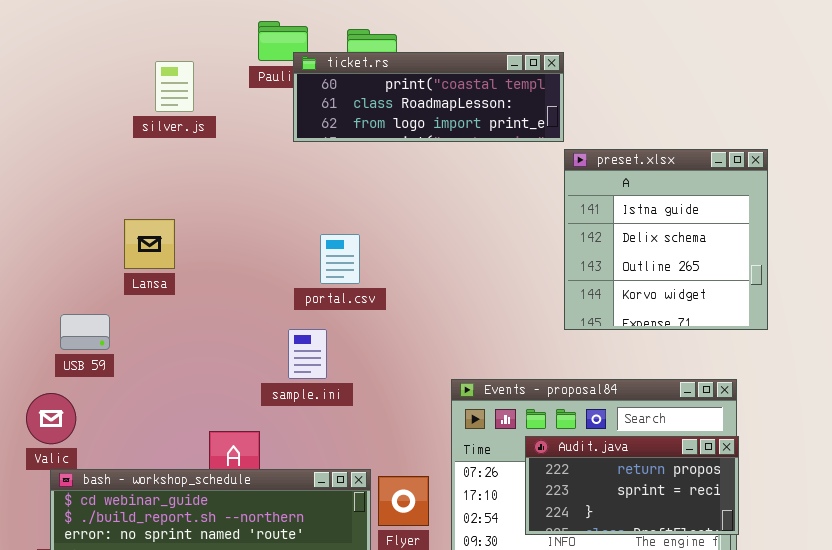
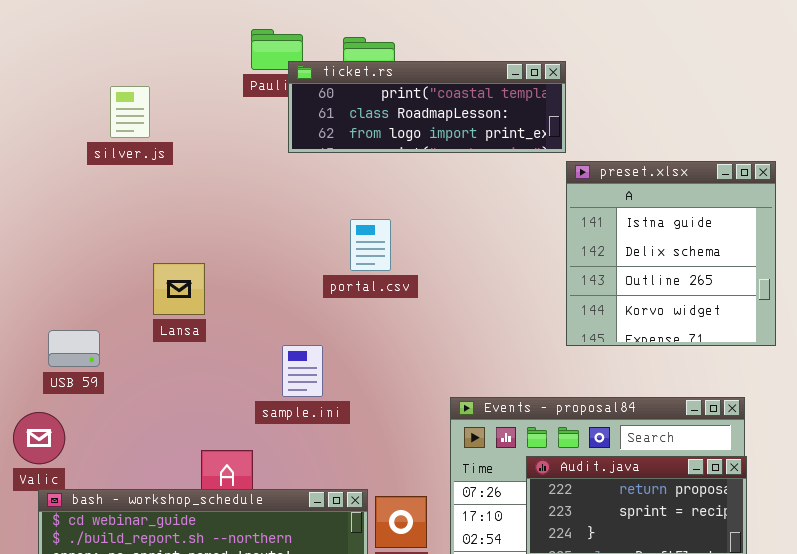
silver.js: [155,61,194,112] -> [110,86,150,138], moved
Lansa: [124,219,175,269] -> [153,263,205,315], moved
portal.csv: [320,234,360,284] -> [350,219,391,271], moved

